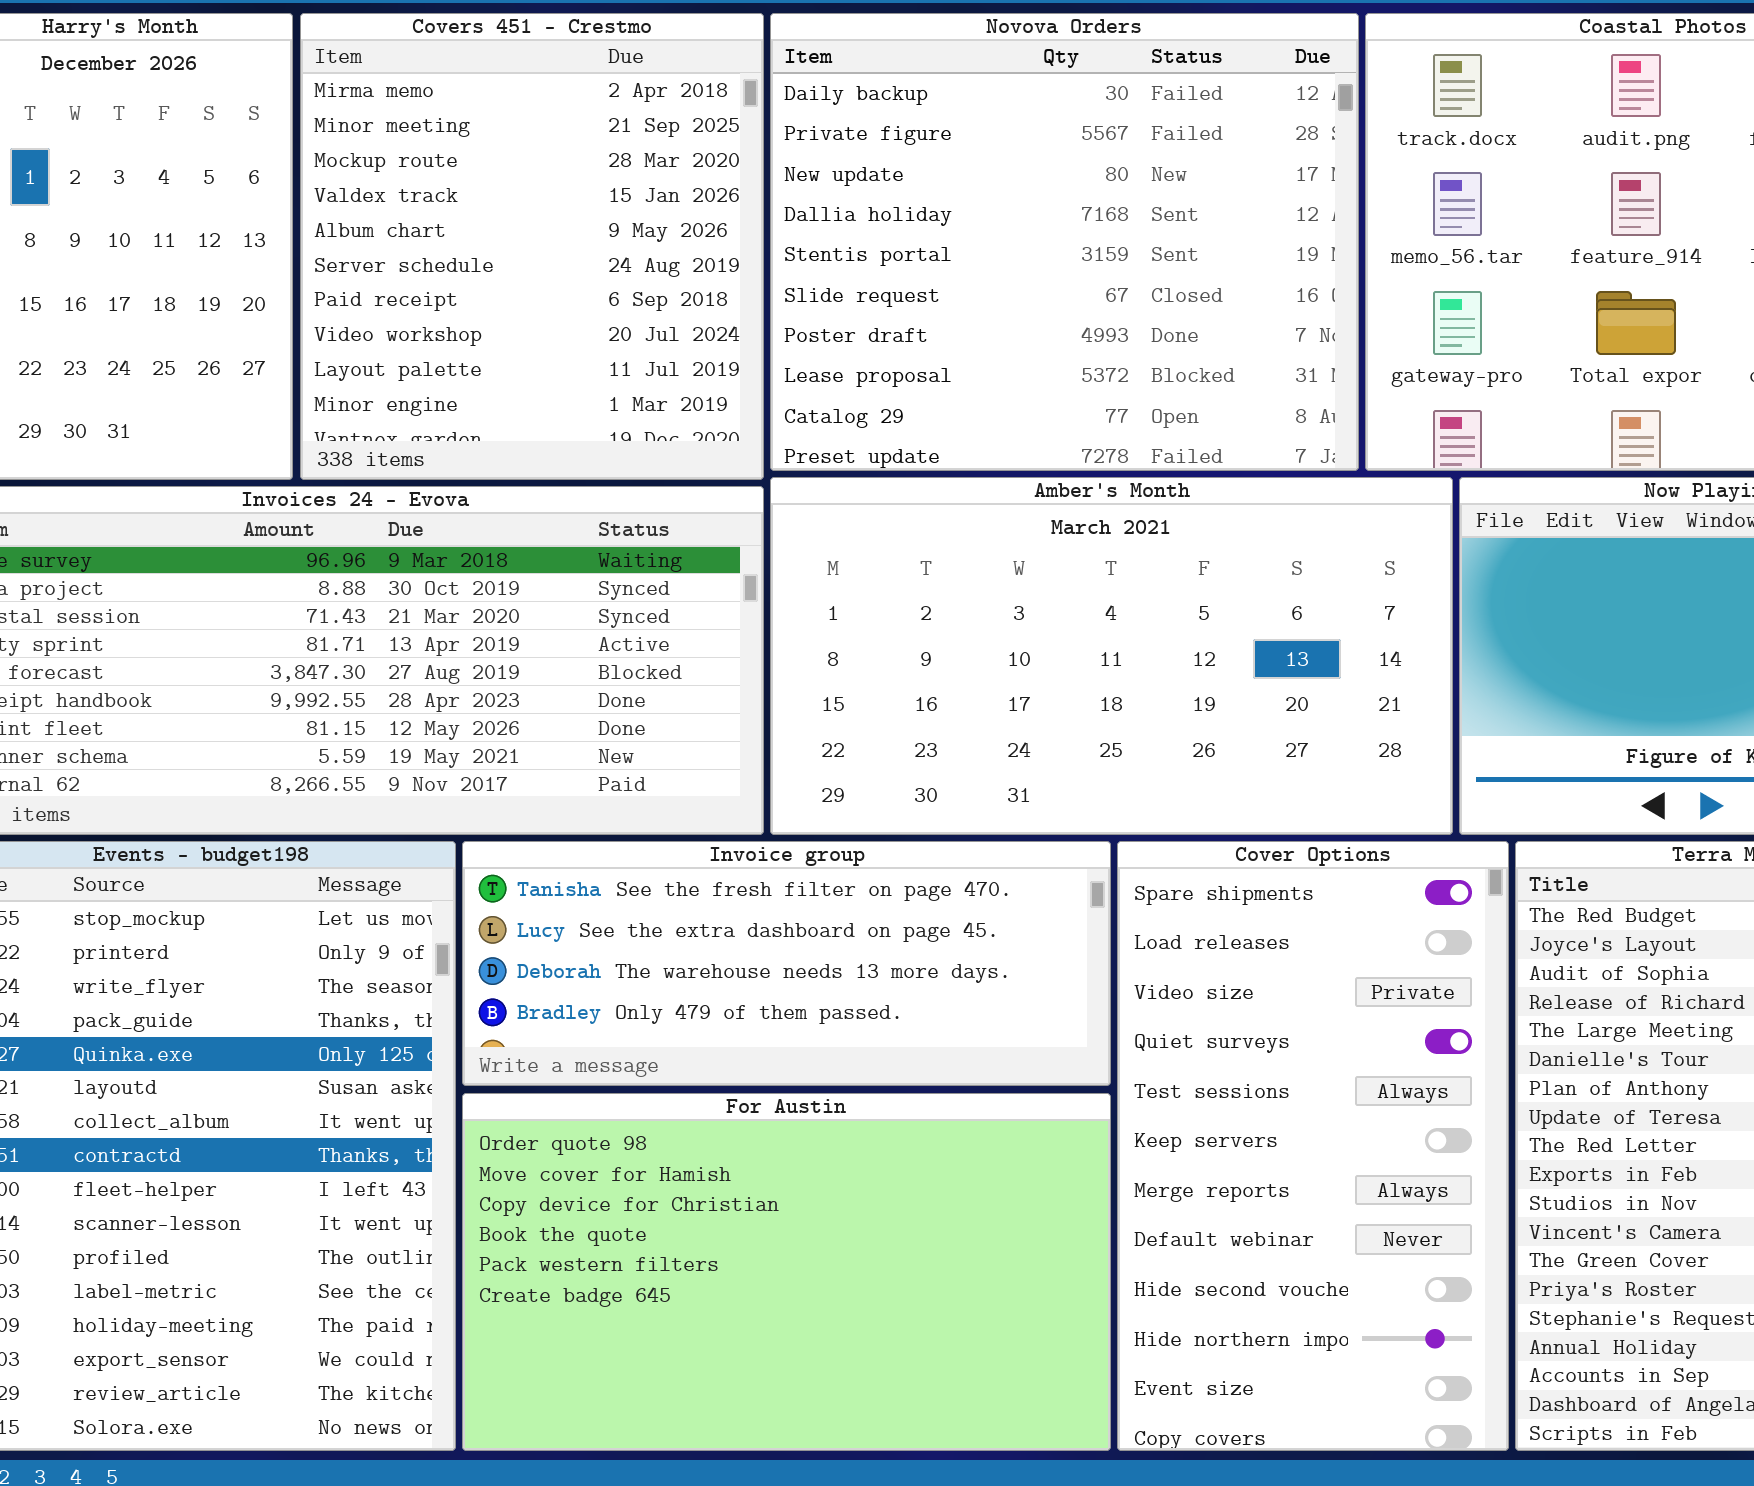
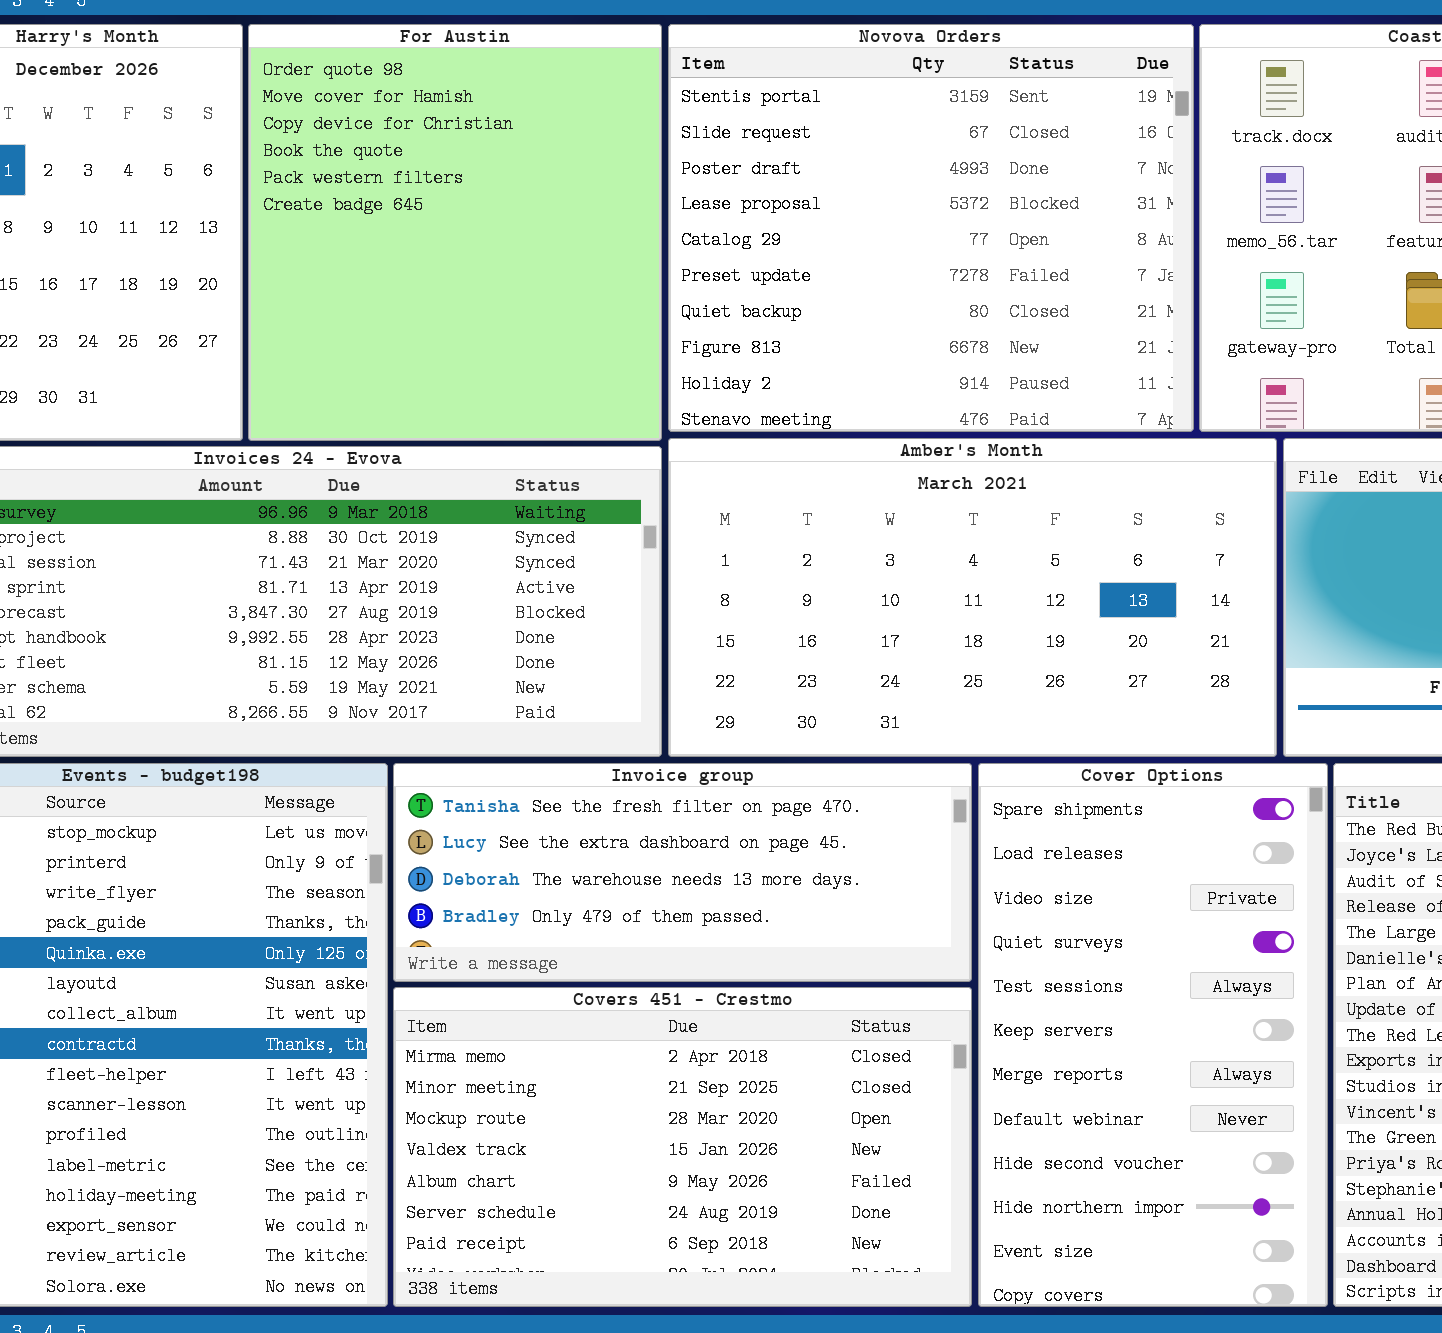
Covers 451 - Crestmo: [300,13,764,480] -> [393,987,972,1307], moved, resized
Novova Orders: [770,13,1359,471] -> [668,24,1194,432], scrolled down 4 rows
For Austin: [462,1093,1111,1451] -> [248,24,662,441], moved, resized

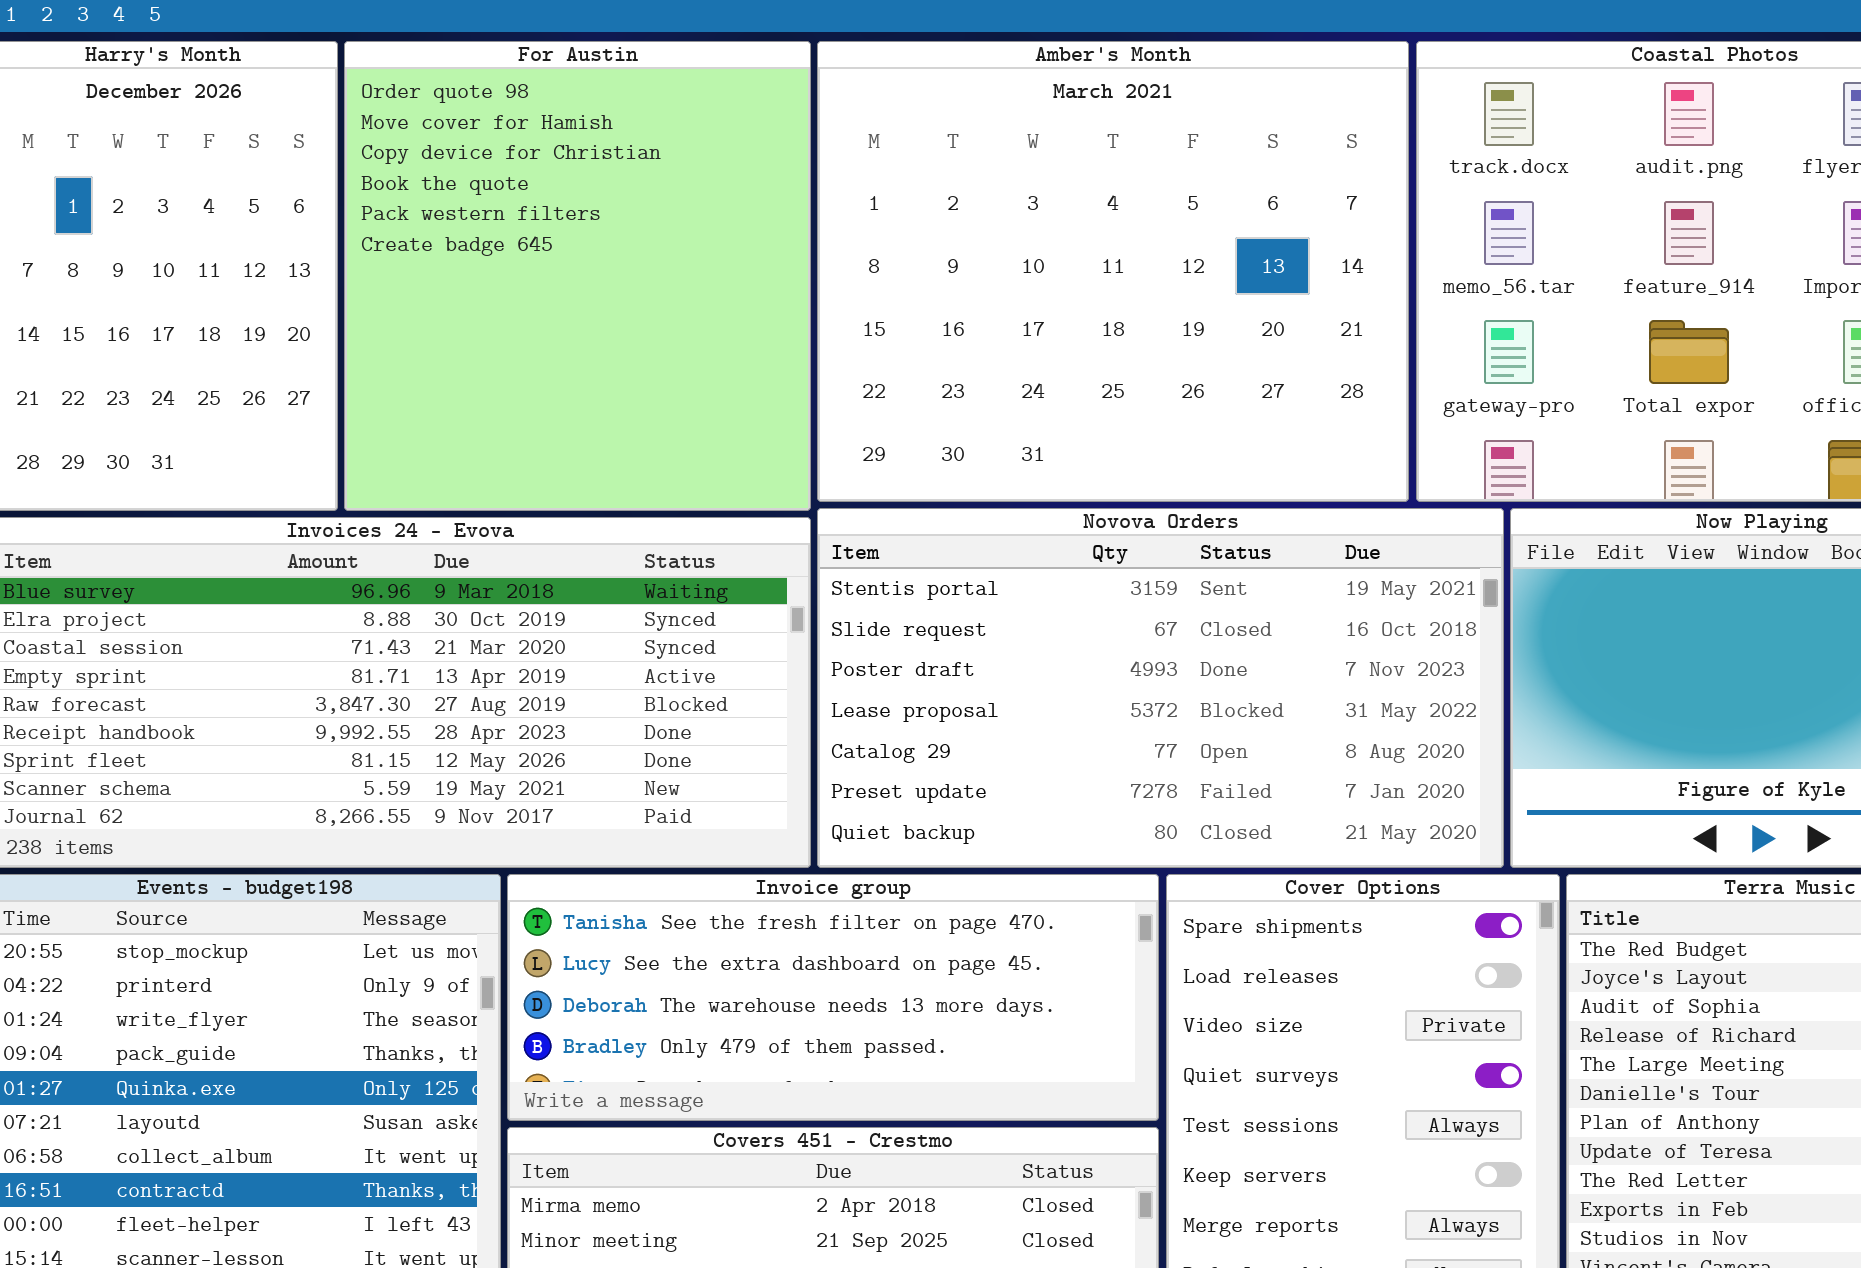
Novova Orders: [668,24,1194,432] -> [817,508,1504,868], moved, resized
Amber's Month: [668,438,1277,757] -> [817,41,1409,502], moved, resized

